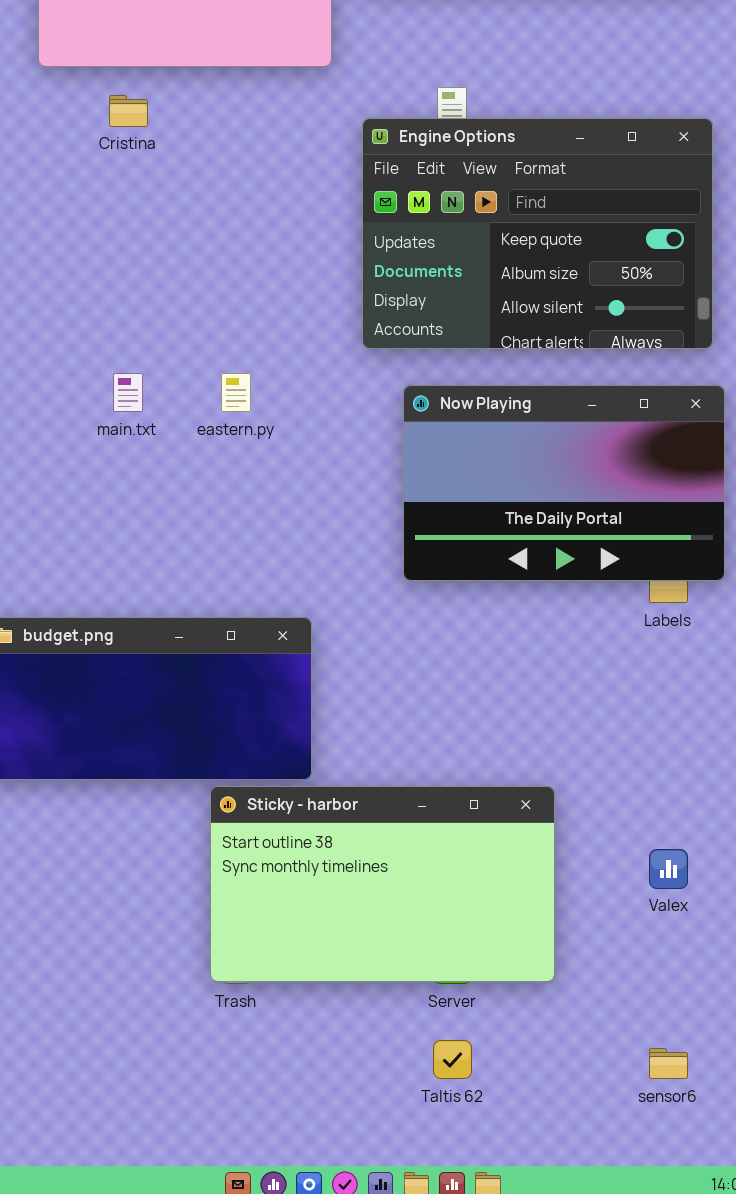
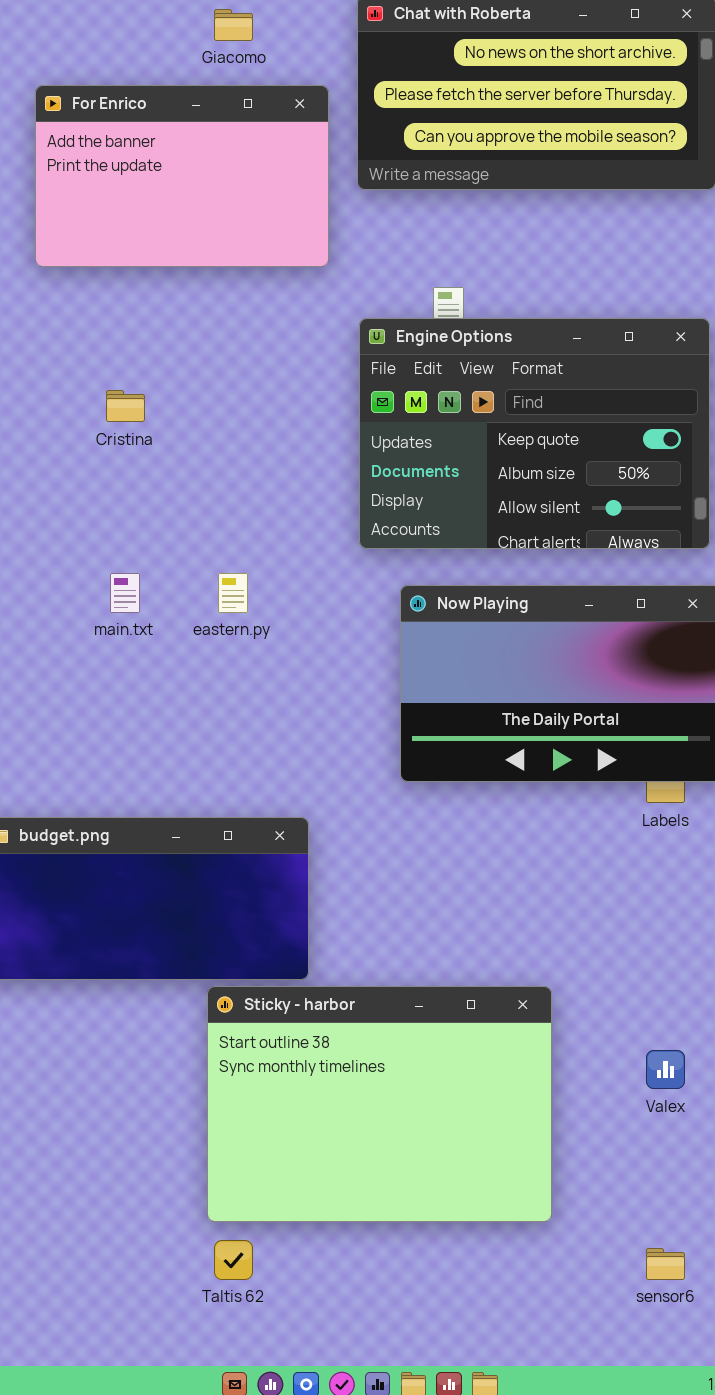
Cristina: [109,95,148,127] -> [106,390,145,422], moved
Sticky - harbor: [210,786,555,982] -> [207,986,552,1222], resized
Taltis 62: [433,1040,472,1079] -> [214,1240,253,1280], moved

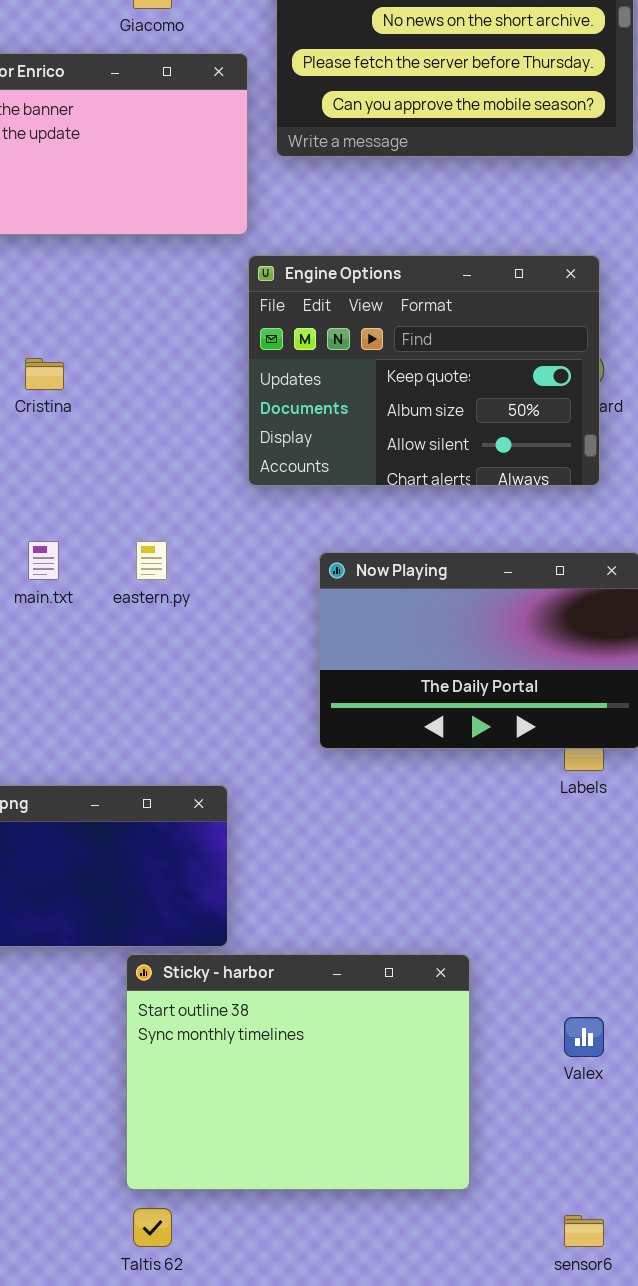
Engine Options: [359,318,710,549] -> [248,255,600,486], moved

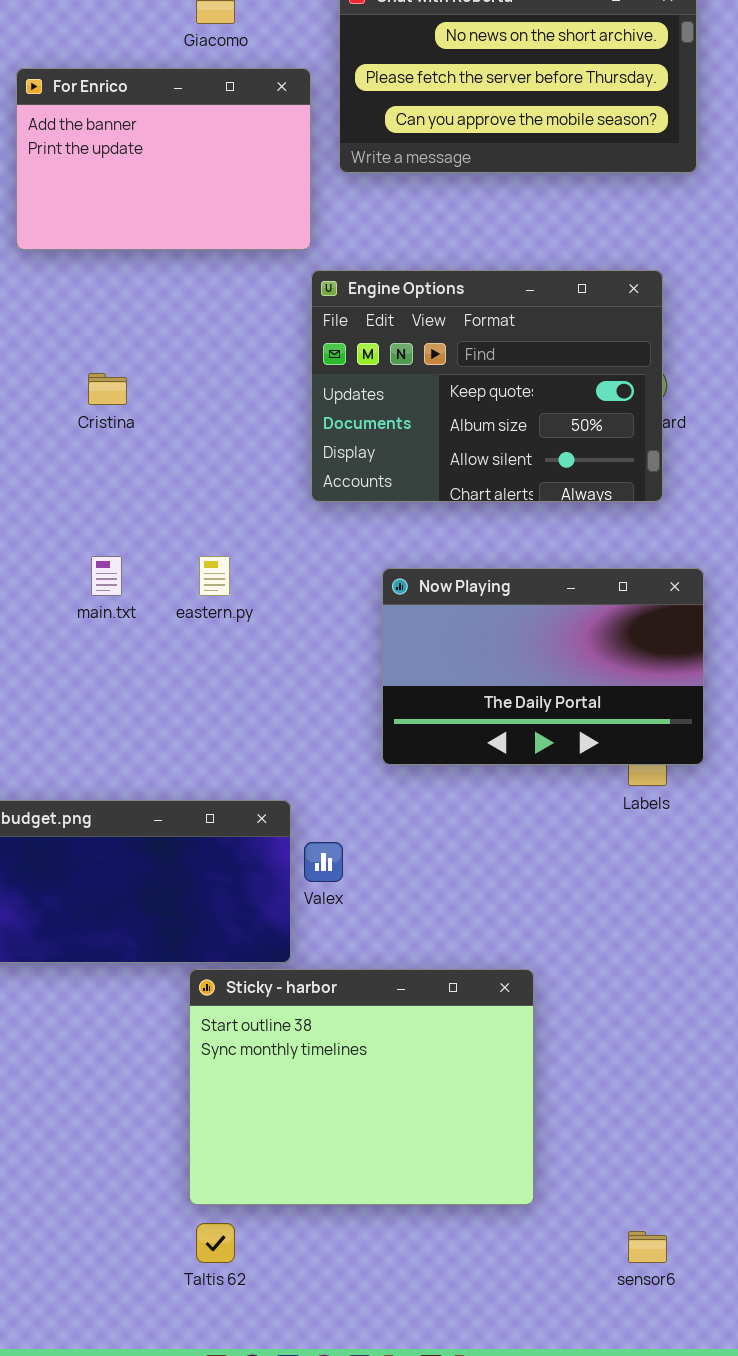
Valex: [564,1017,604,1057] -> [304,842,343,882], moved

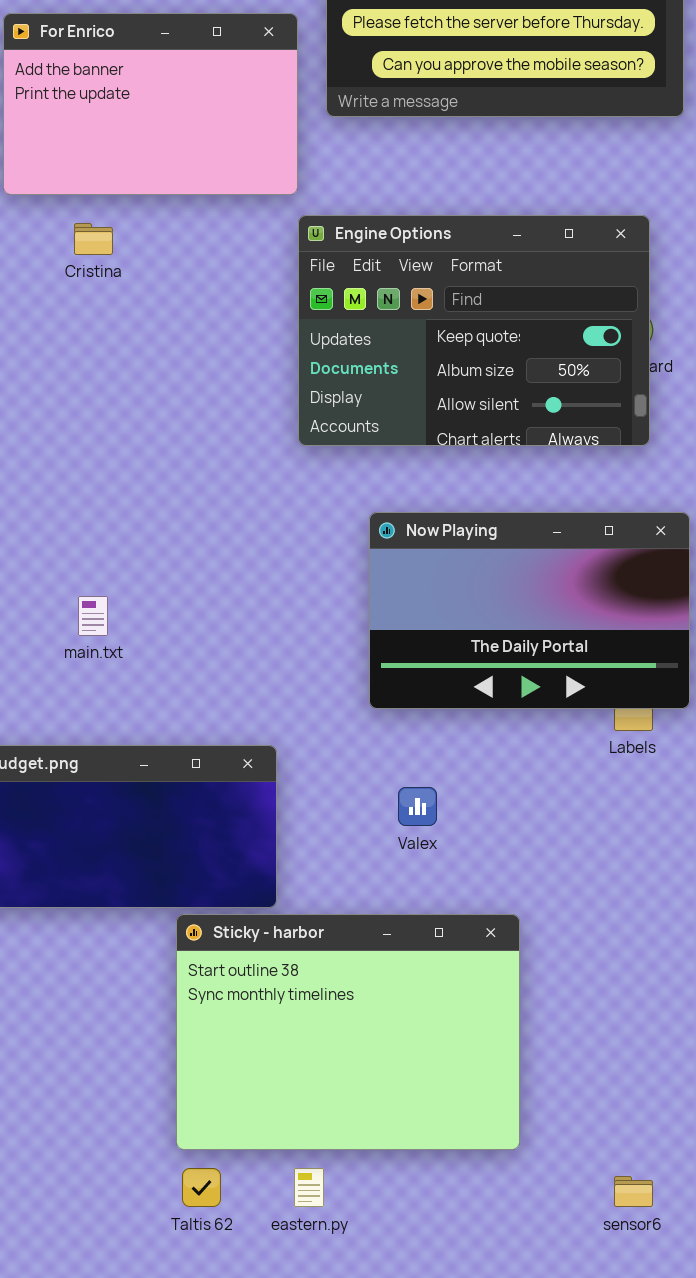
Cristina: [88,373,127,405] -> [74,223,113,255], moved
main.txt: [91,556,122,596] -> [78,596,108,636], moved
eastern.py: [199,556,230,596] -> [294,1168,324,1207], moved
Valex: [304,842,343,882] -> [398,787,437,826], moved

